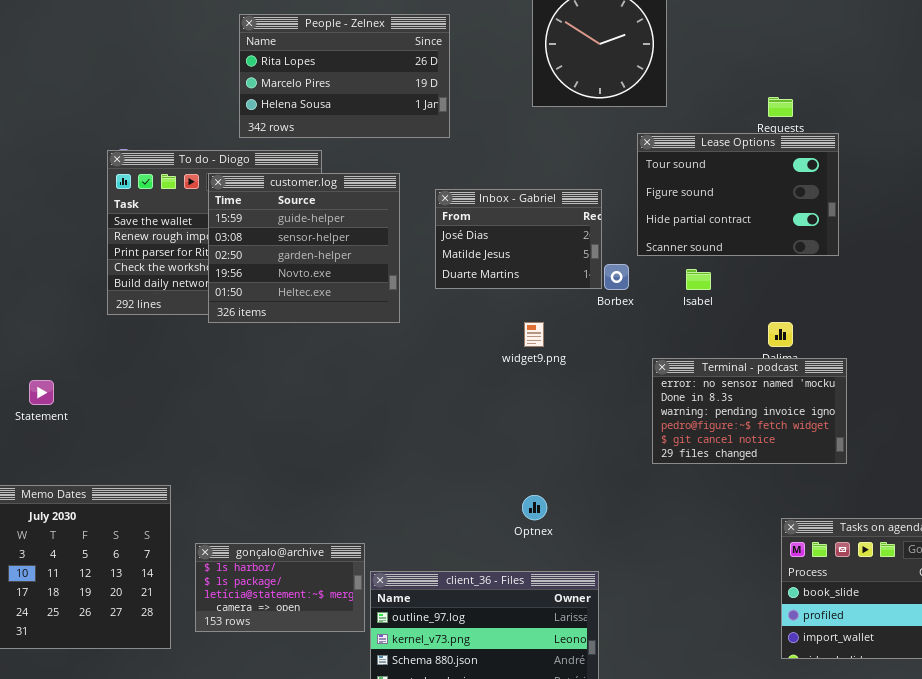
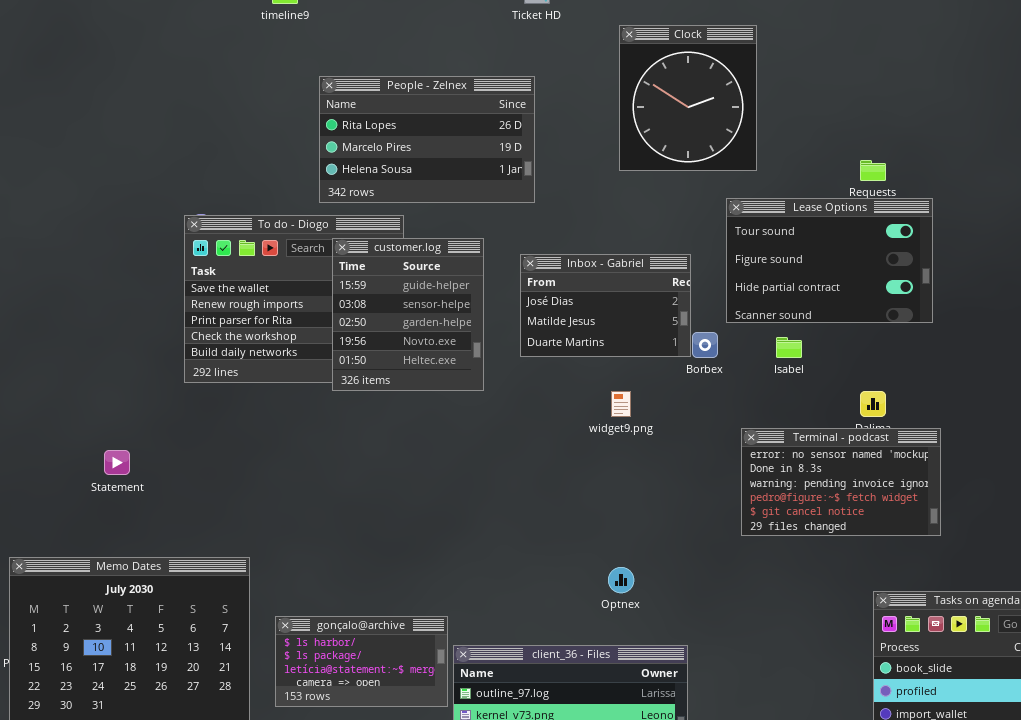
customer.log: [208,173,400,323] -> [332,238,484,391], resized

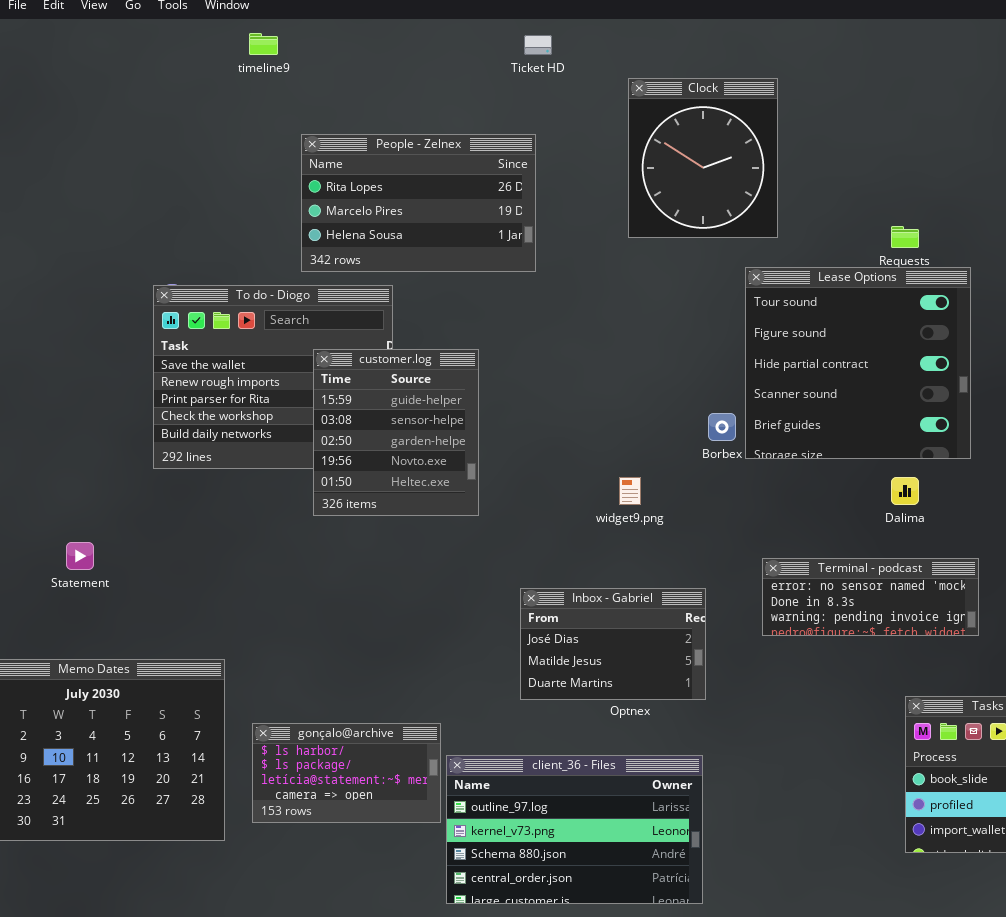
Lease Options: [726,198,933,323] -> [745,267,971,459], resized
customer.log: [332,238,484,391] -> [313,349,479,516], moved
Inbox - Gabriel: [520,254,691,357] -> [520,588,706,700], moved
Terminal - podcast: [741,428,941,536] -> [762,558,979,636], resized

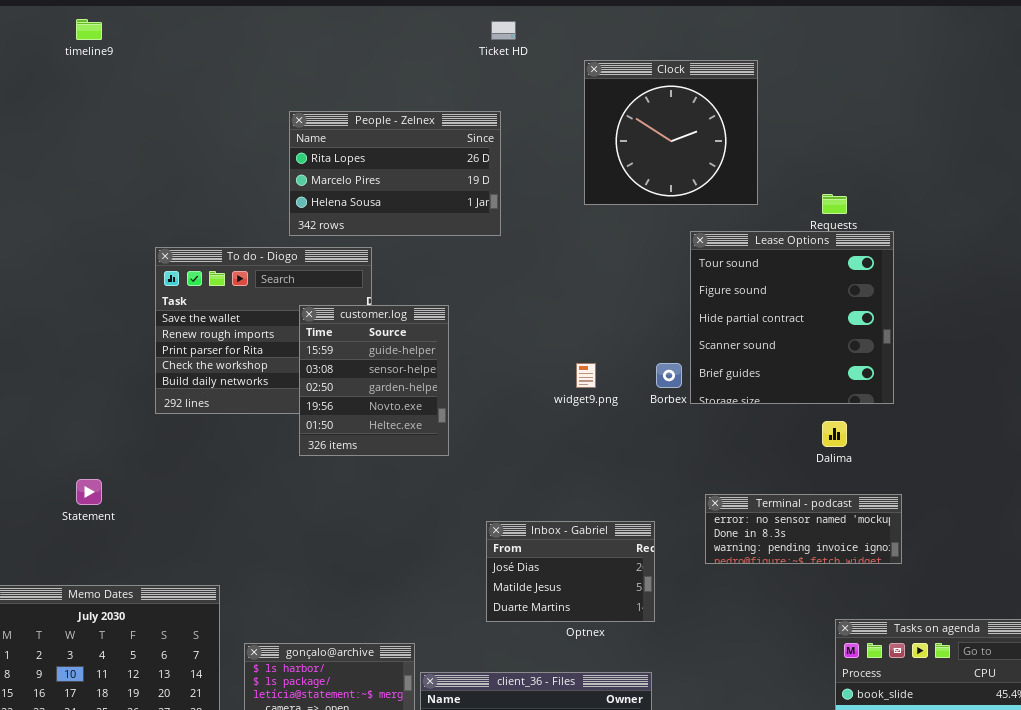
timeline9: [249,33,278,55] -> [76,19,102,40], moved
Clock: [628,78,778,238] -> [584,60,758,205], resized
widget9.png: [619,477,641,505] -> [576,363,596,388], moved

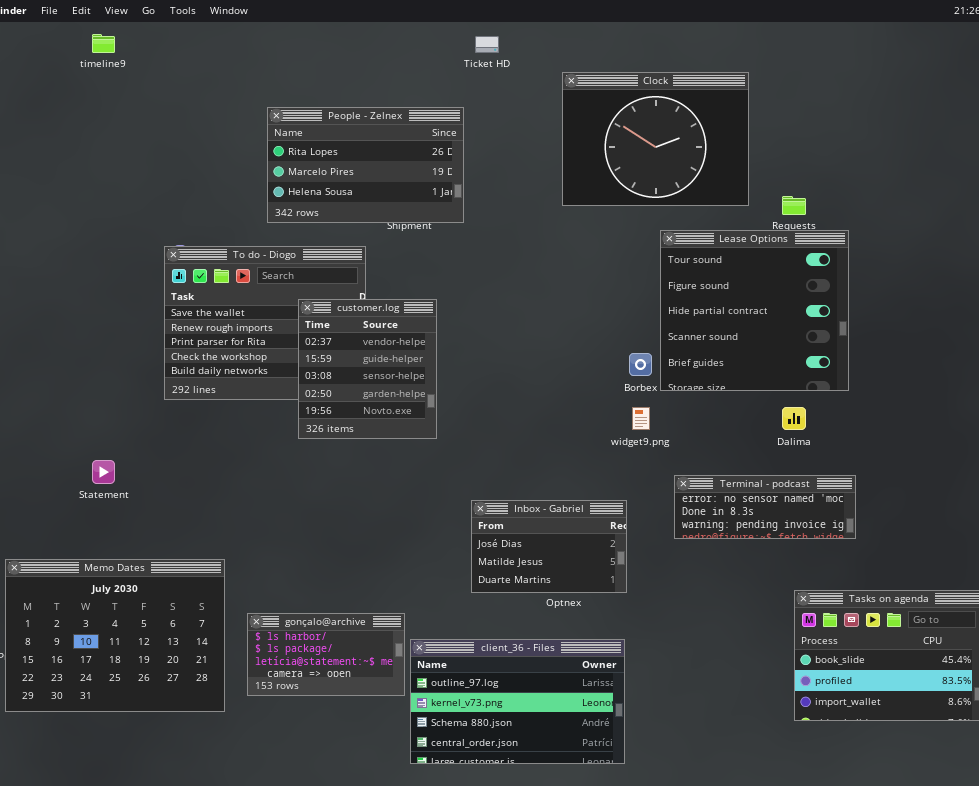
Clock: [584,60,758,205] -> [562,72,749,206], resized
People - Zelnex: [289,111,501,236] -> [267,107,464,223], moved
customer.log: [299,305,449,456] -> [298,299,437,439], scrolled up 1 row
widget9.png: [576,363,596,388] -> [632,407,650,430], moved

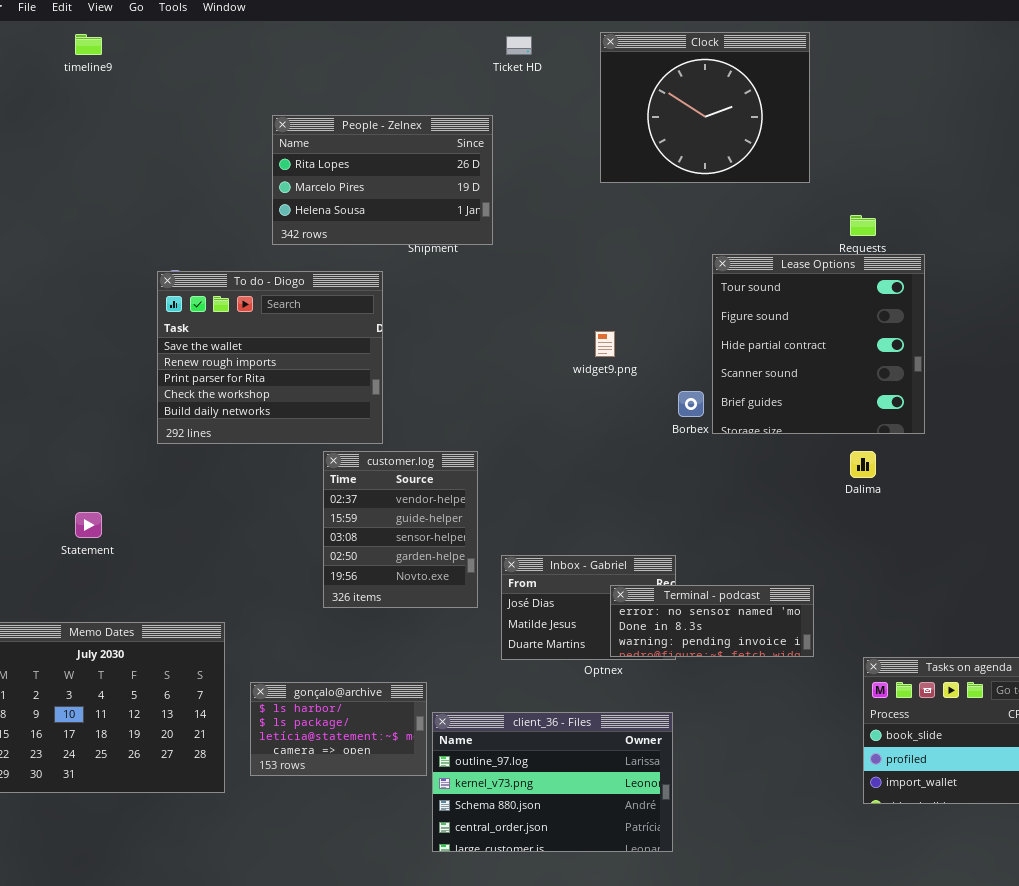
Clock: [562,72,749,206] -> [600,32,810,183], moved
customer.log: [298,299,437,439] -> [323,451,478,608], moved
widget9.png: [632,407,650,430] -> [595,331,615,357], moved
Terminal - podcast: [674,475,856,539] -> [610,585,814,657], moved

